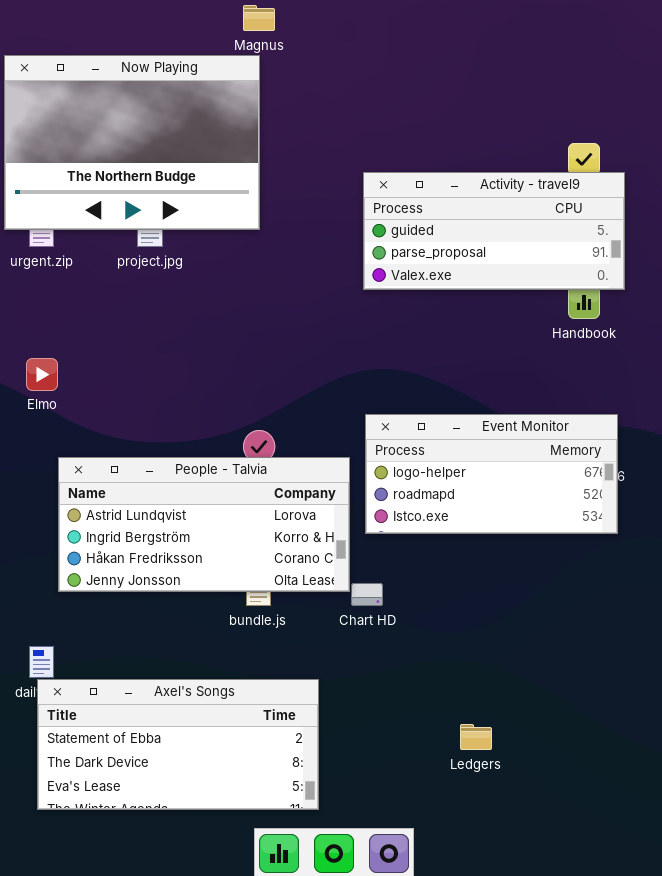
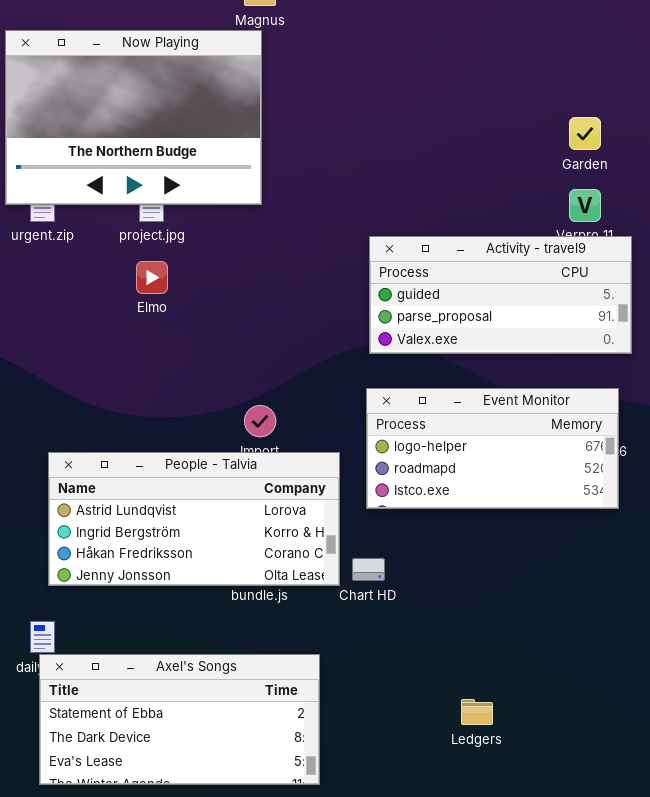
Activity - travel9: [363,172,625,290] -> [369,236,632,354], moved
Elmo: [26,358,58,391] -> [136,261,168,294], moved
People - Talvia: [58,457,350,592] -> [48,452,340,586], moved

